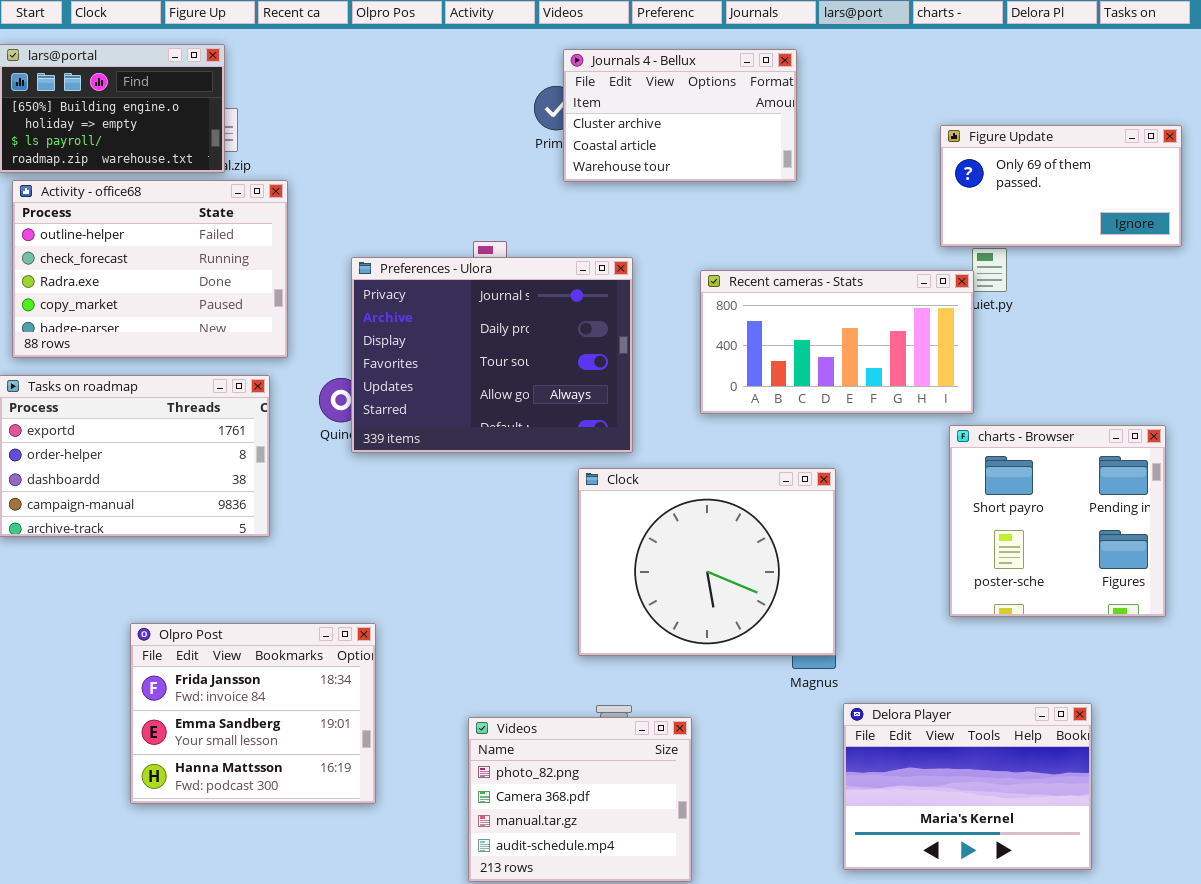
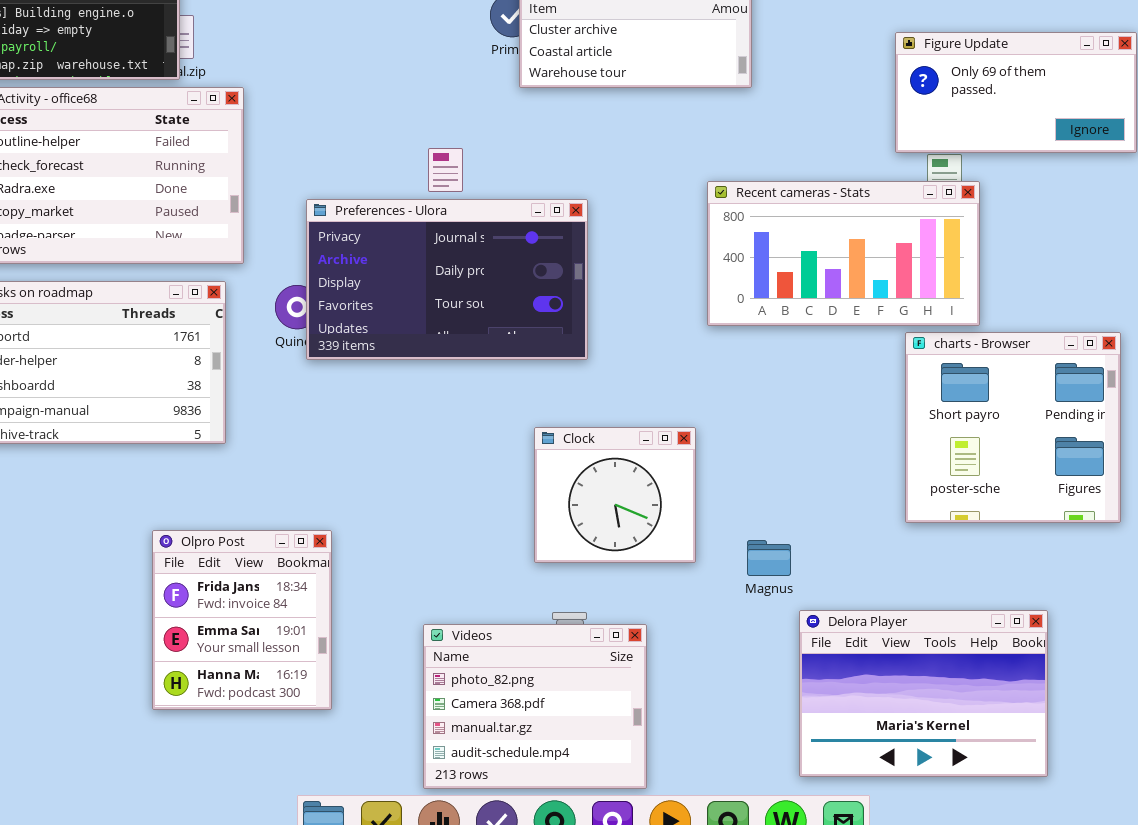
Preferences - Ulora: [351,257,633,453] -> [306,199,588,360], resized
Recent cameras - Stats: [700,270,974,414] -> [707,181,980,326], moved
Clock: [578,468,836,656] -> [534,427,696,563], resized
Olpro Post: [130,623,376,804] -> [152,530,332,710], resized

